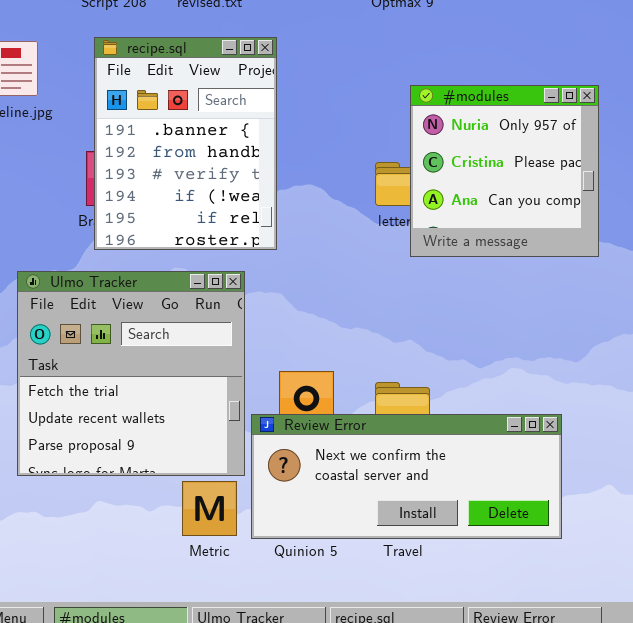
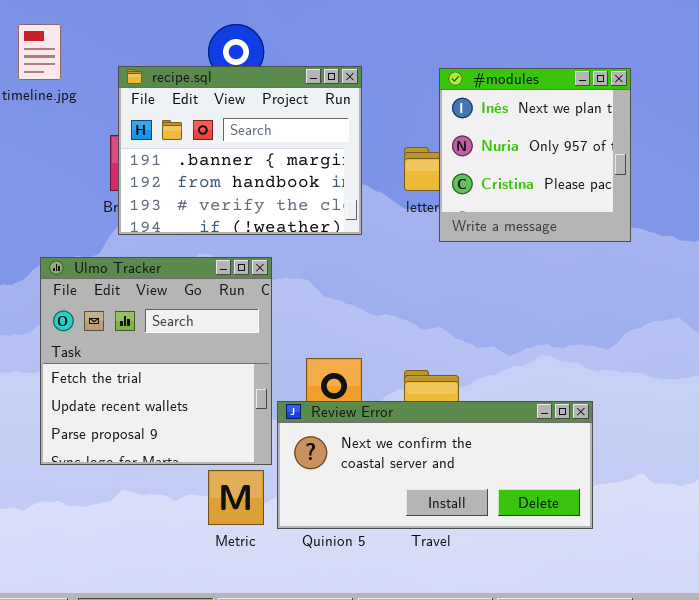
recipe.sql: [94,37,277,250] -> [118,66,362,235], resized
#modules: [410,85,599,257] -> [439,68,631,242], scrolled up 1 row

